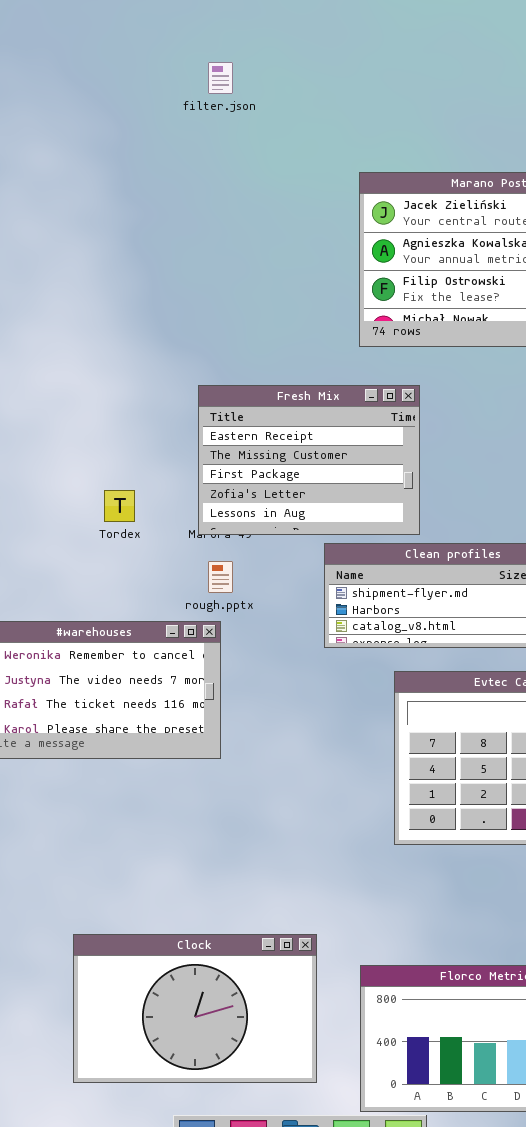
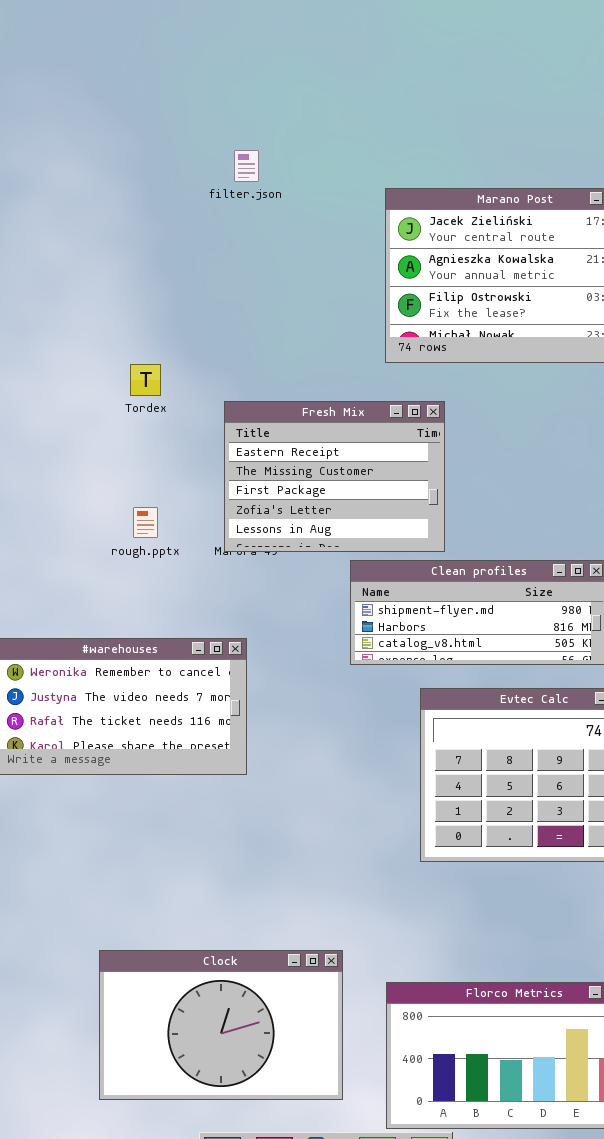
filter.json: [208,62,233,94] -> [234,150,259,182], moved
Tordex: [104,490,135,522] -> [130,364,161,396], moved
rough.pptx: [208,561,233,593] -> [133,507,158,538], moved

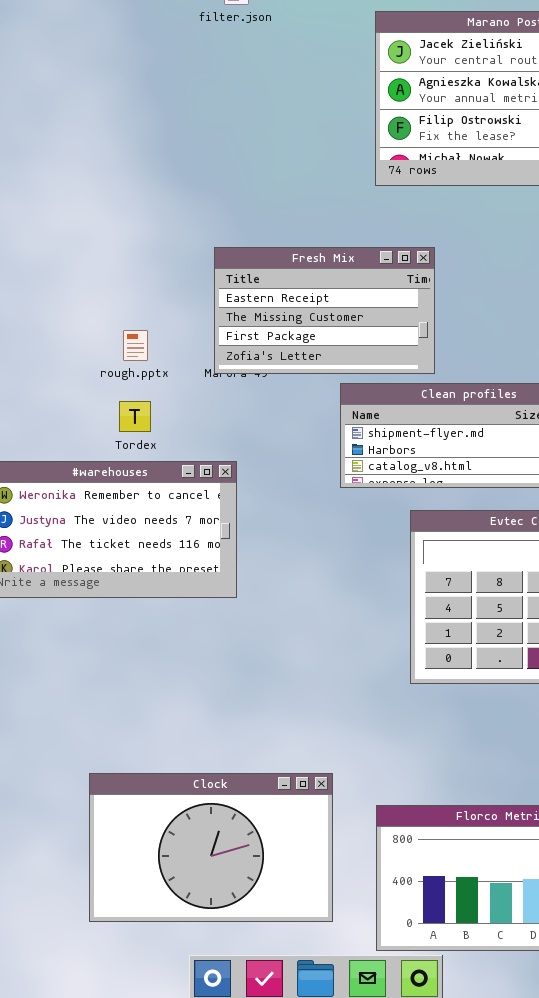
Tordex: [130,364,161,396] -> [119,401,151,432], moved
Fresh Mix: [224,401,445,552] -> [214,247,435,374], resized

